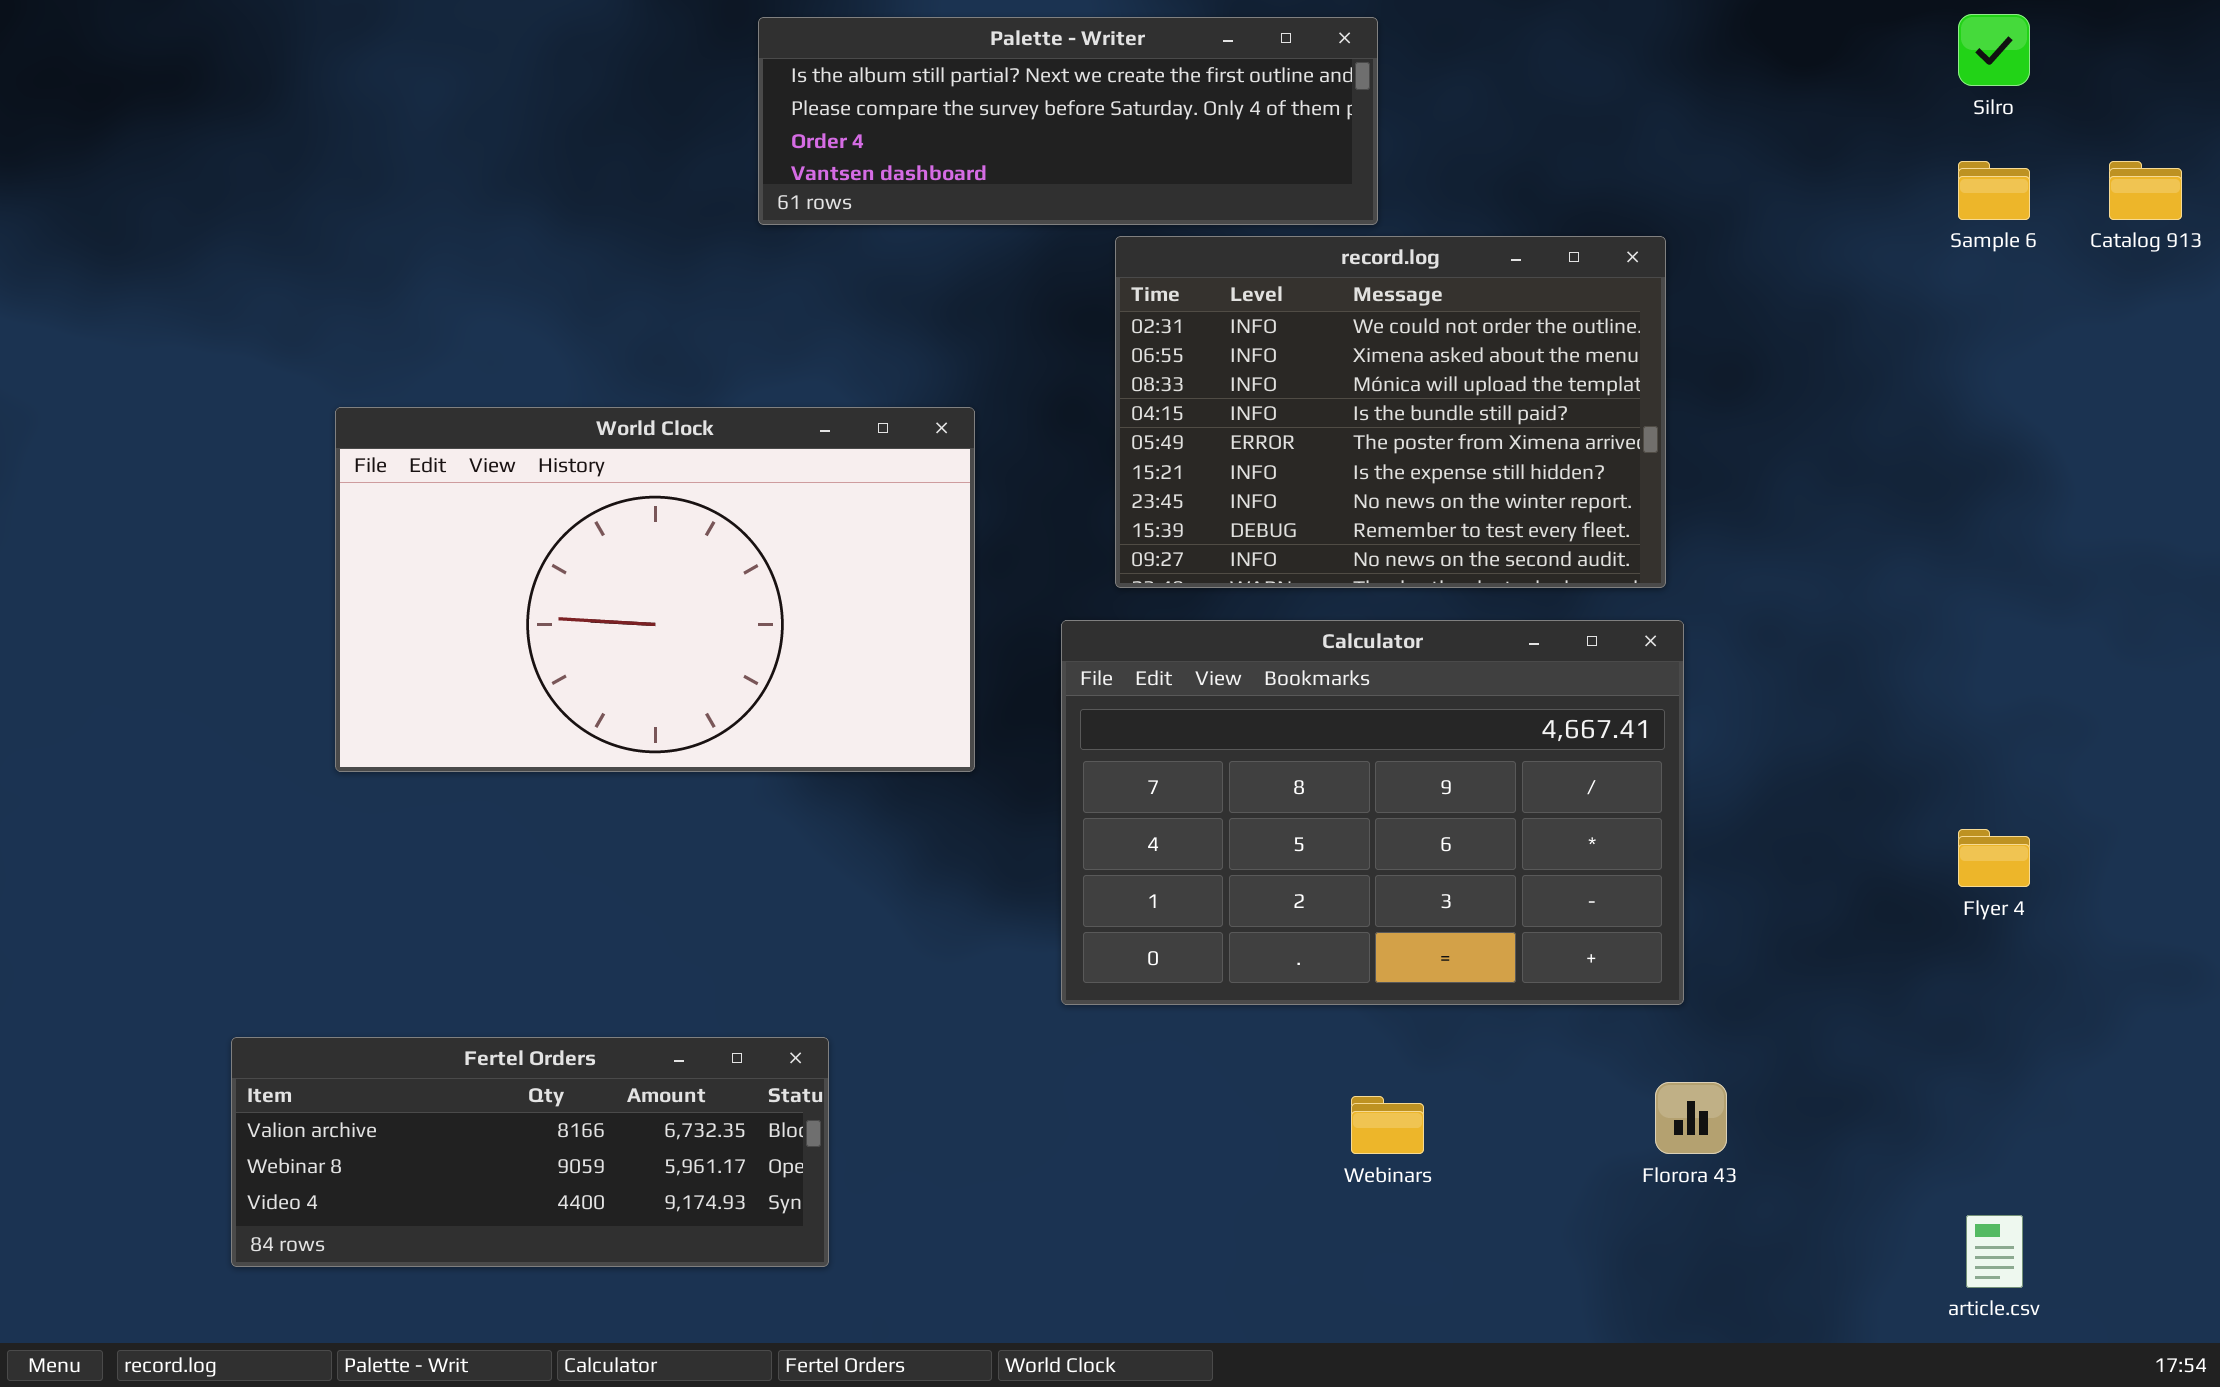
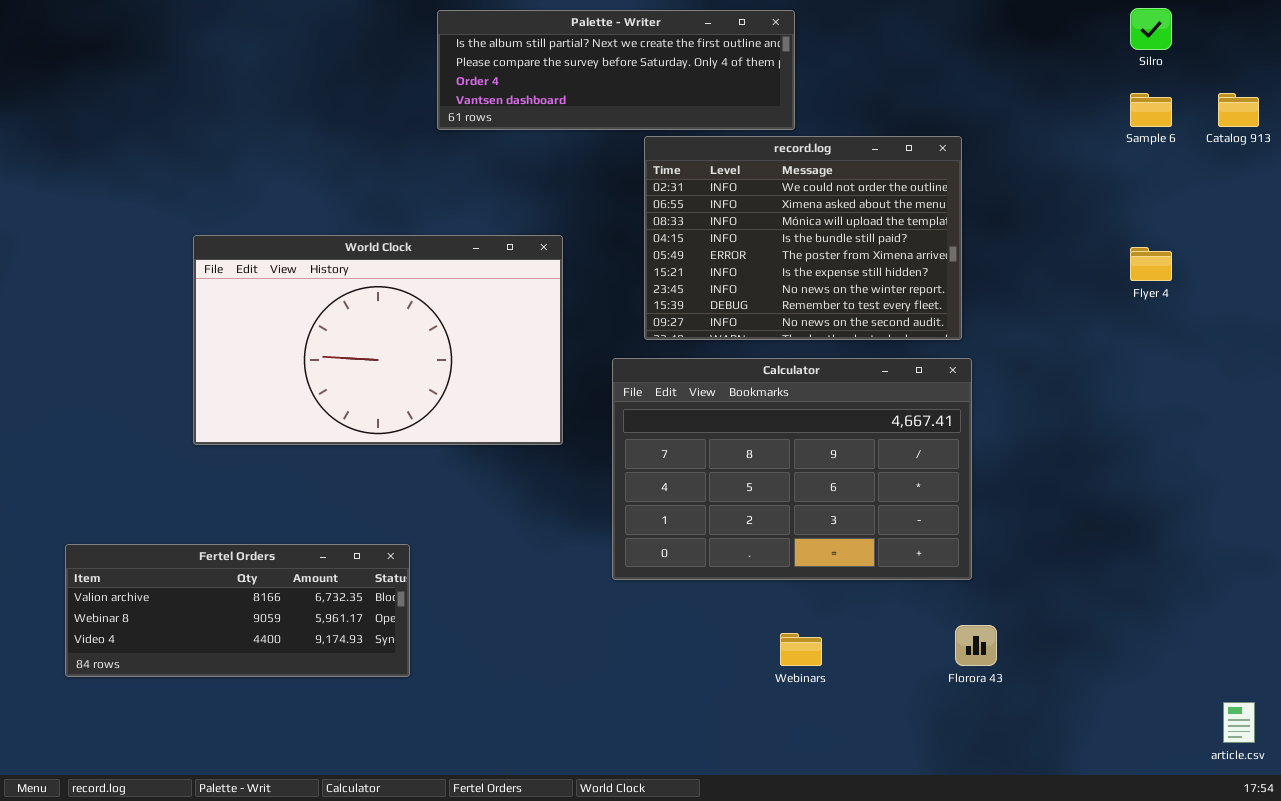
Flyer 4: [1958,829,2030,887] -> [1130,247,1172,281], moved
Fertel Orders: [231,1037,829,1267] -> [65,544,410,677], moved
article.csv: [1966,1215,2023,1288] -> [1223,702,1255,743], moved

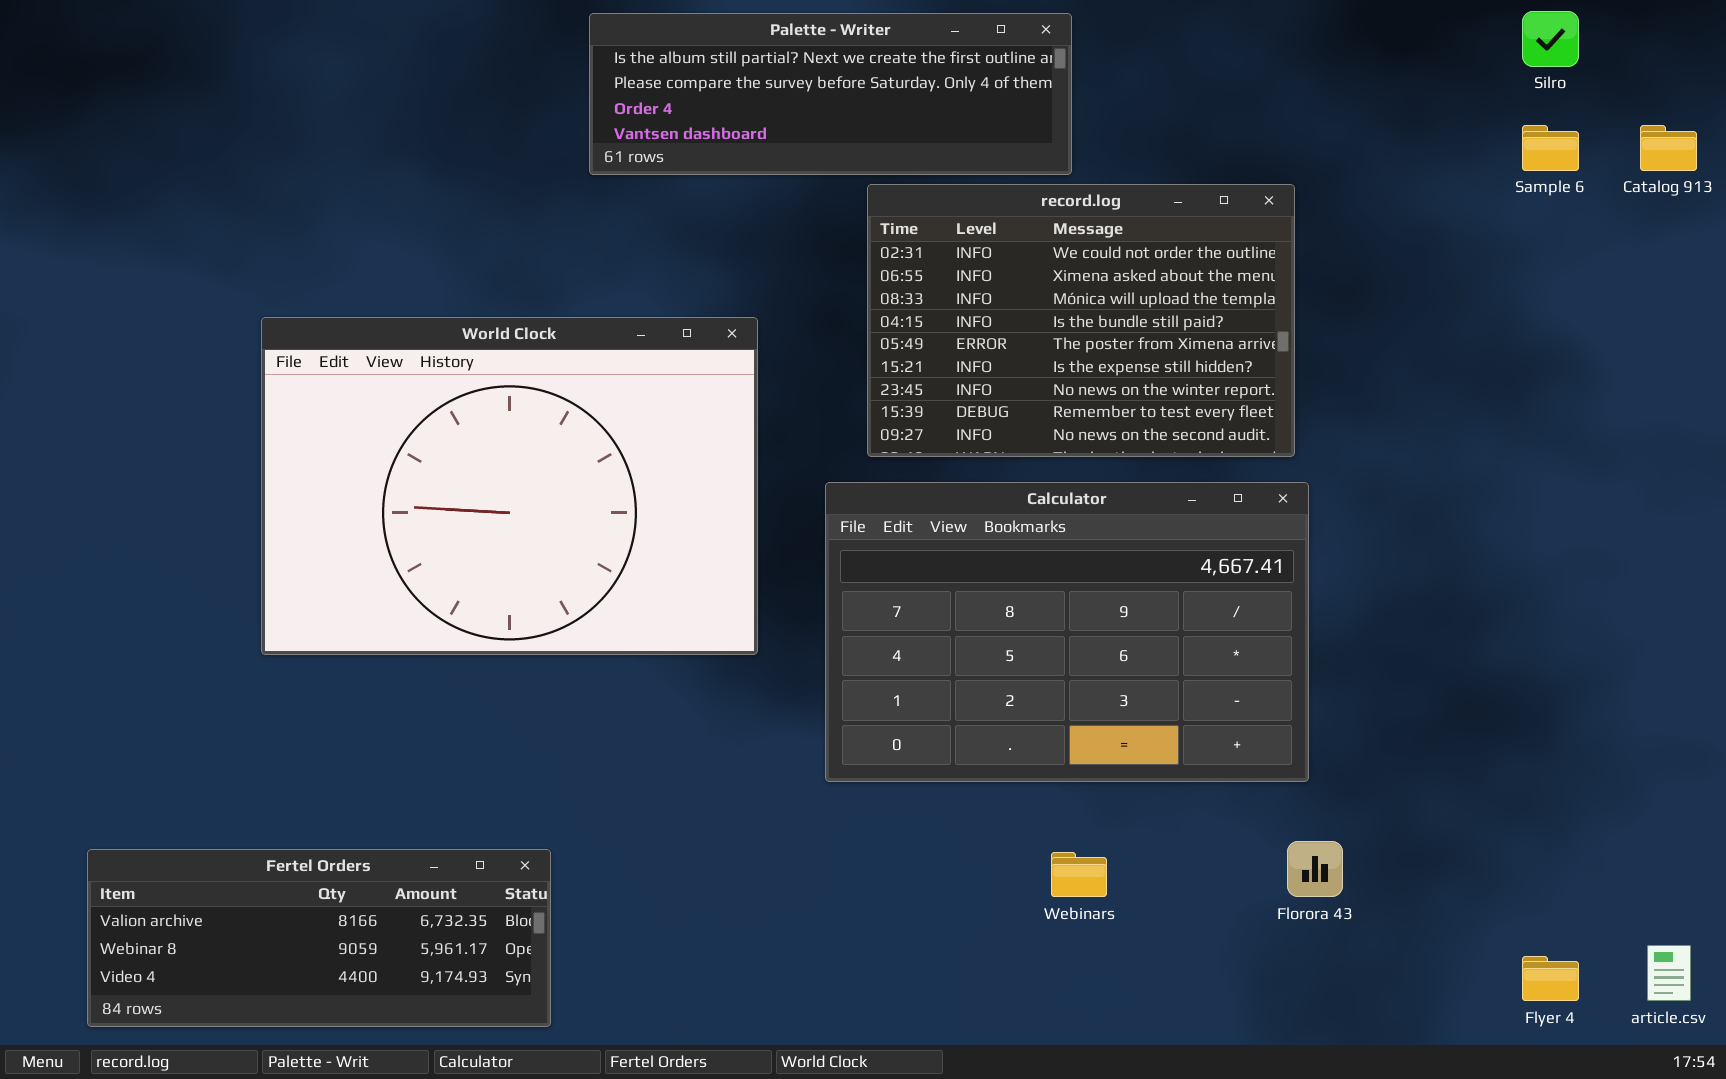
World Clock: [193,235,563,445] -> [261,317,758,655], resized
Flyer 4: [1130,247,1172,281] -> [1522,956,1579,1001], moved
Fertel Orders: [65,544,410,677] -> [87,849,551,1027], moved

